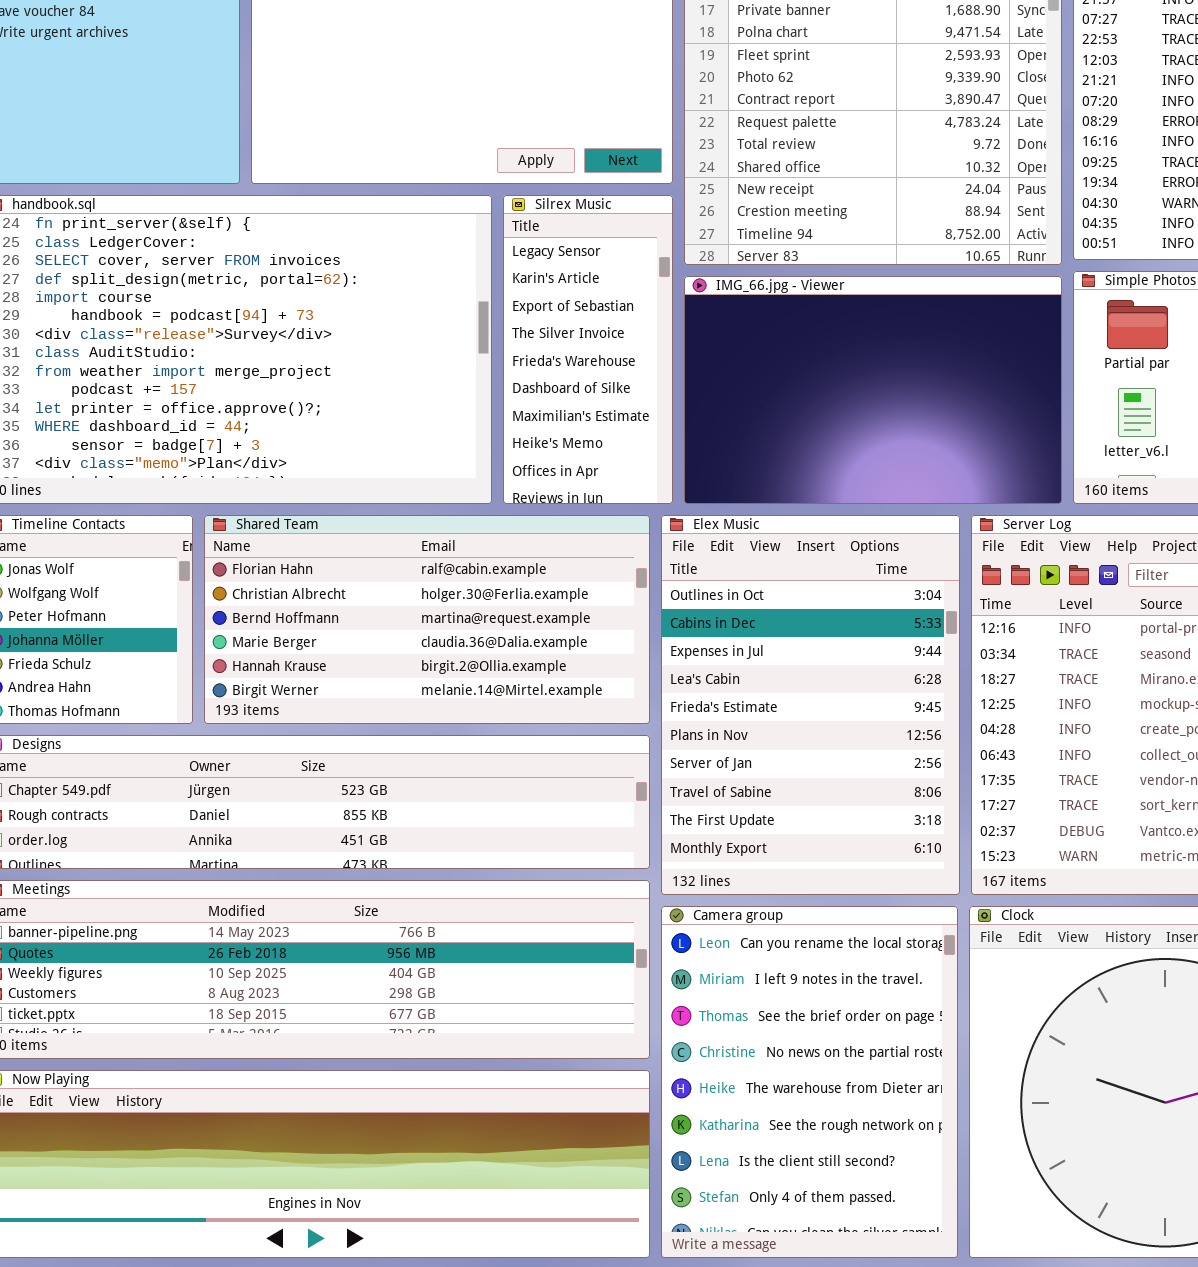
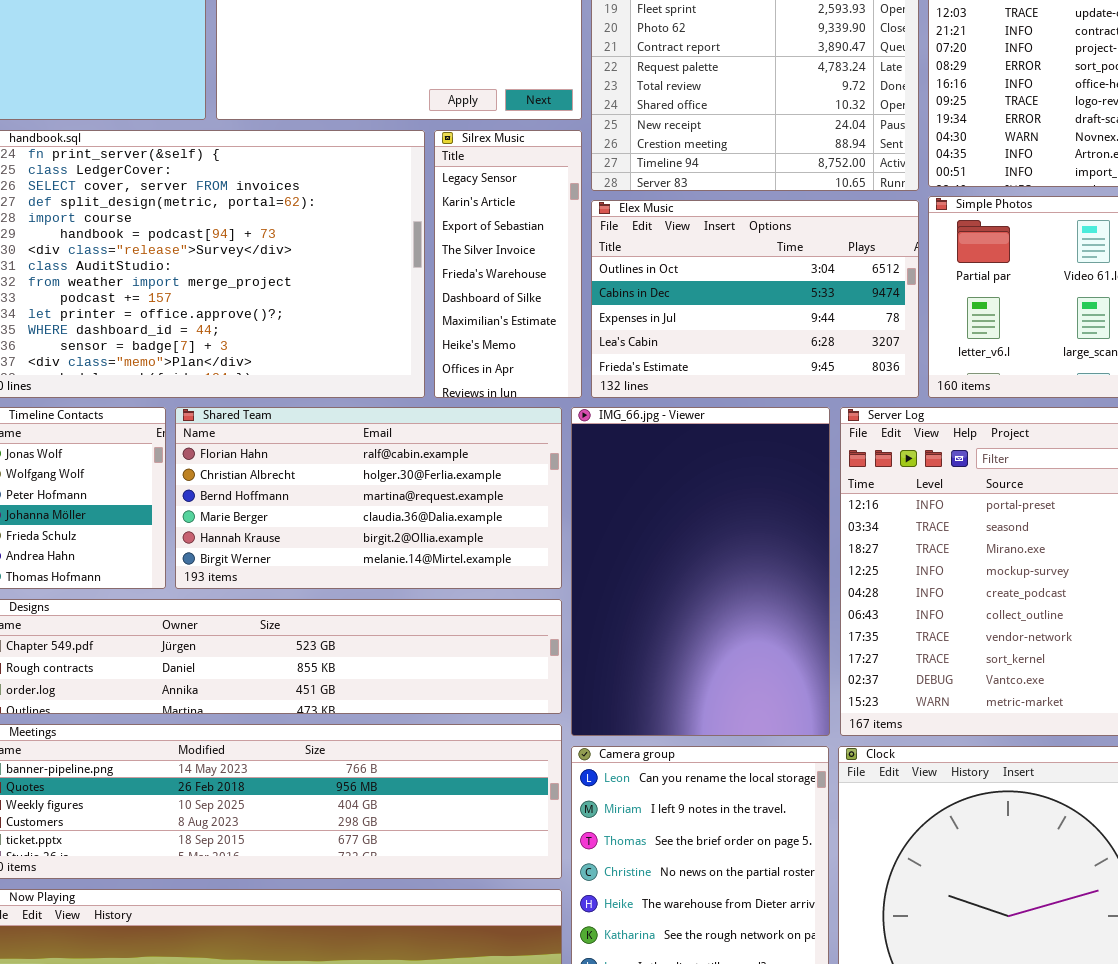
IMG_66.jpg - Viewer: [684,276,1062,504] -> [571,407,830,736], moved, resized
Elex Music: [661,515,960,895] -> [591,200,919,398], moved, resized

